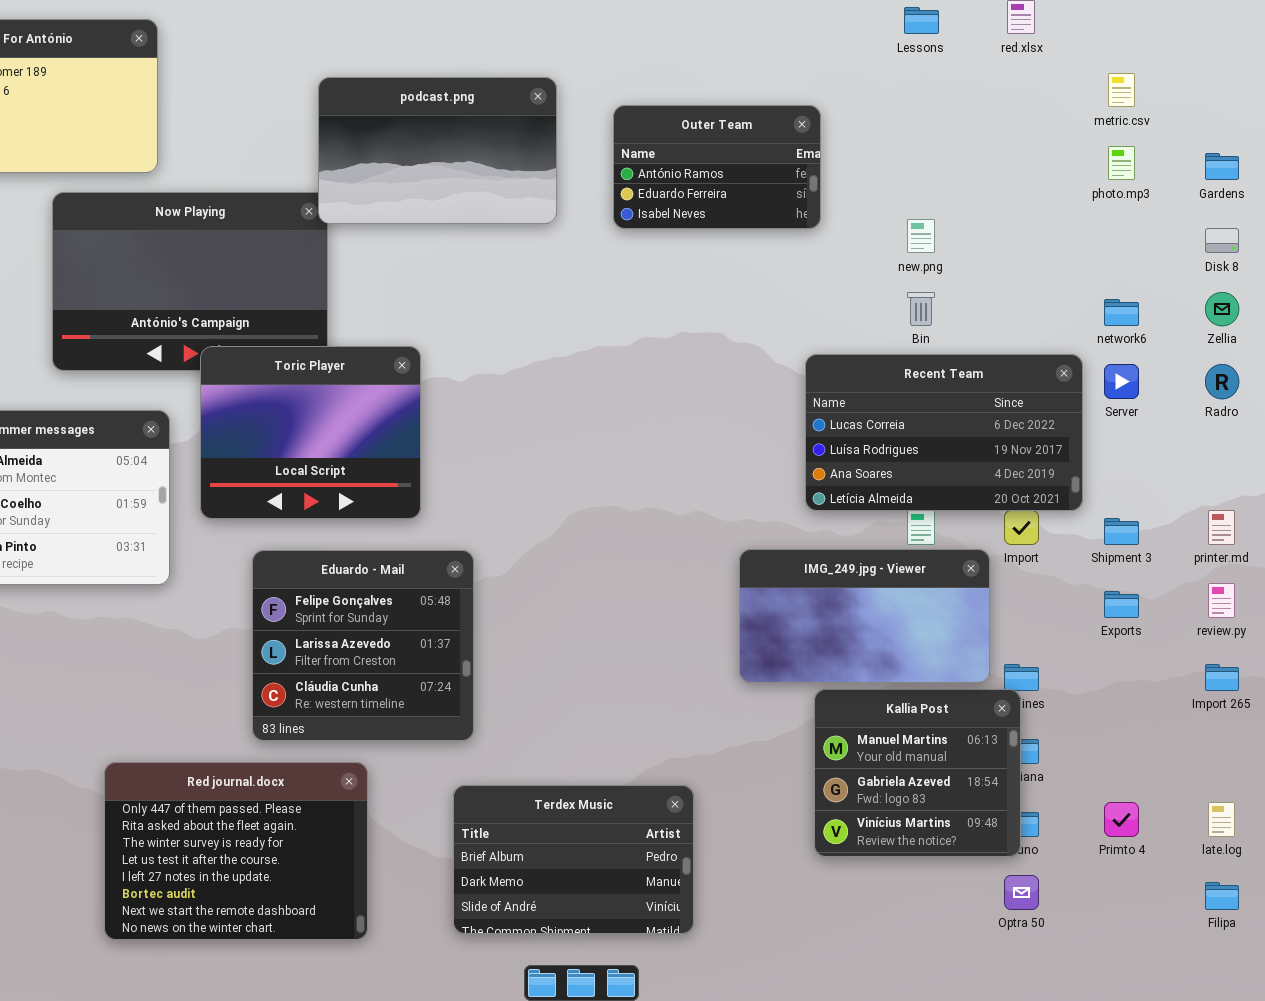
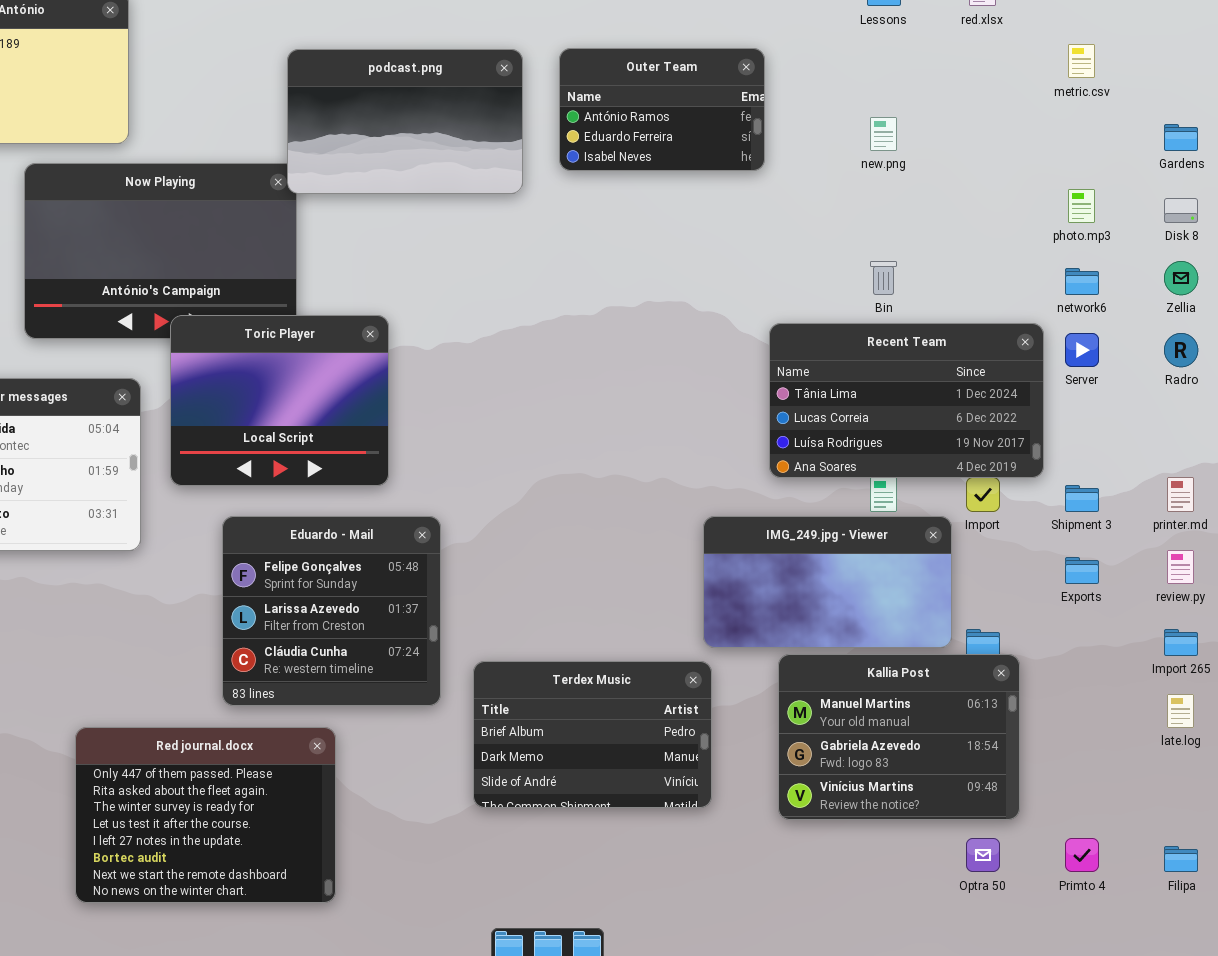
Outer Team: [613,105,821,229] -> [559,48,765,171], moved
photo.mp3: [1108,146,1135,180] -> [1068,189,1095,223], moved
new.png: [907,219,935,253] -> [870,117,897,151], moved
Recent Team: [805,354,1083,511] -> [769,323,1044,478], scrolled up 1 row
Kallia Post: [814,689,1021,857] -> [778,654,1020,820], resized
Terdex Music: [453,785,694,934] -> [473,661,712,808], moved
Primto 4: [1104,802,1139,837] -> [1065,838,1099,872], moved
late.log: [1208,802,1235,837] -> [1167,694,1194,728], moved

